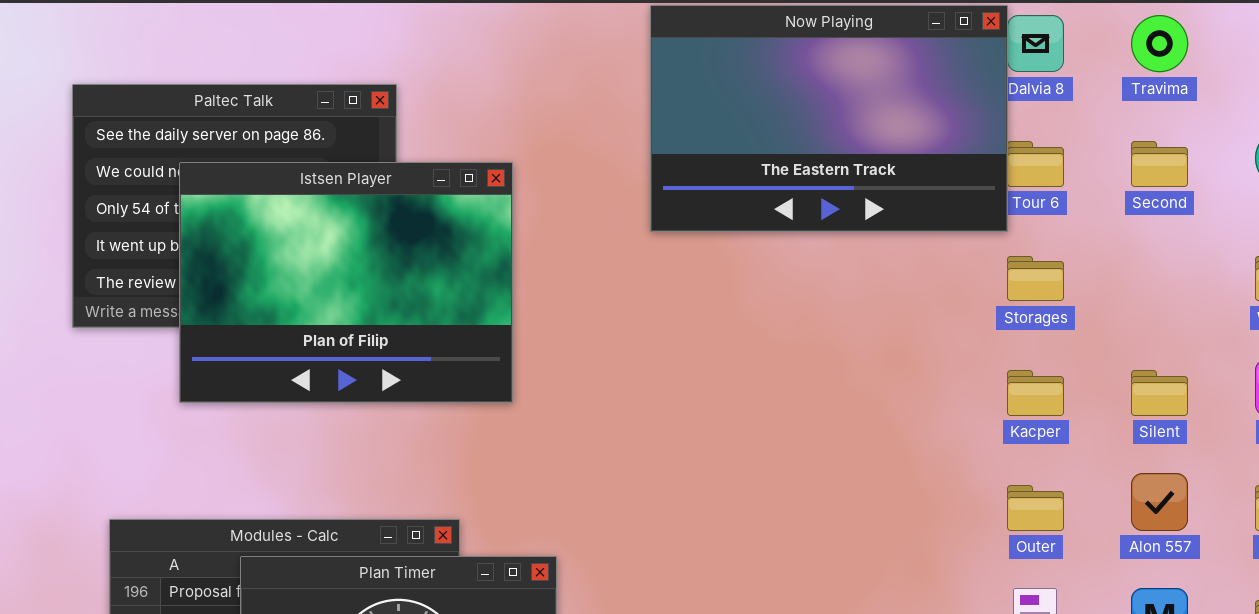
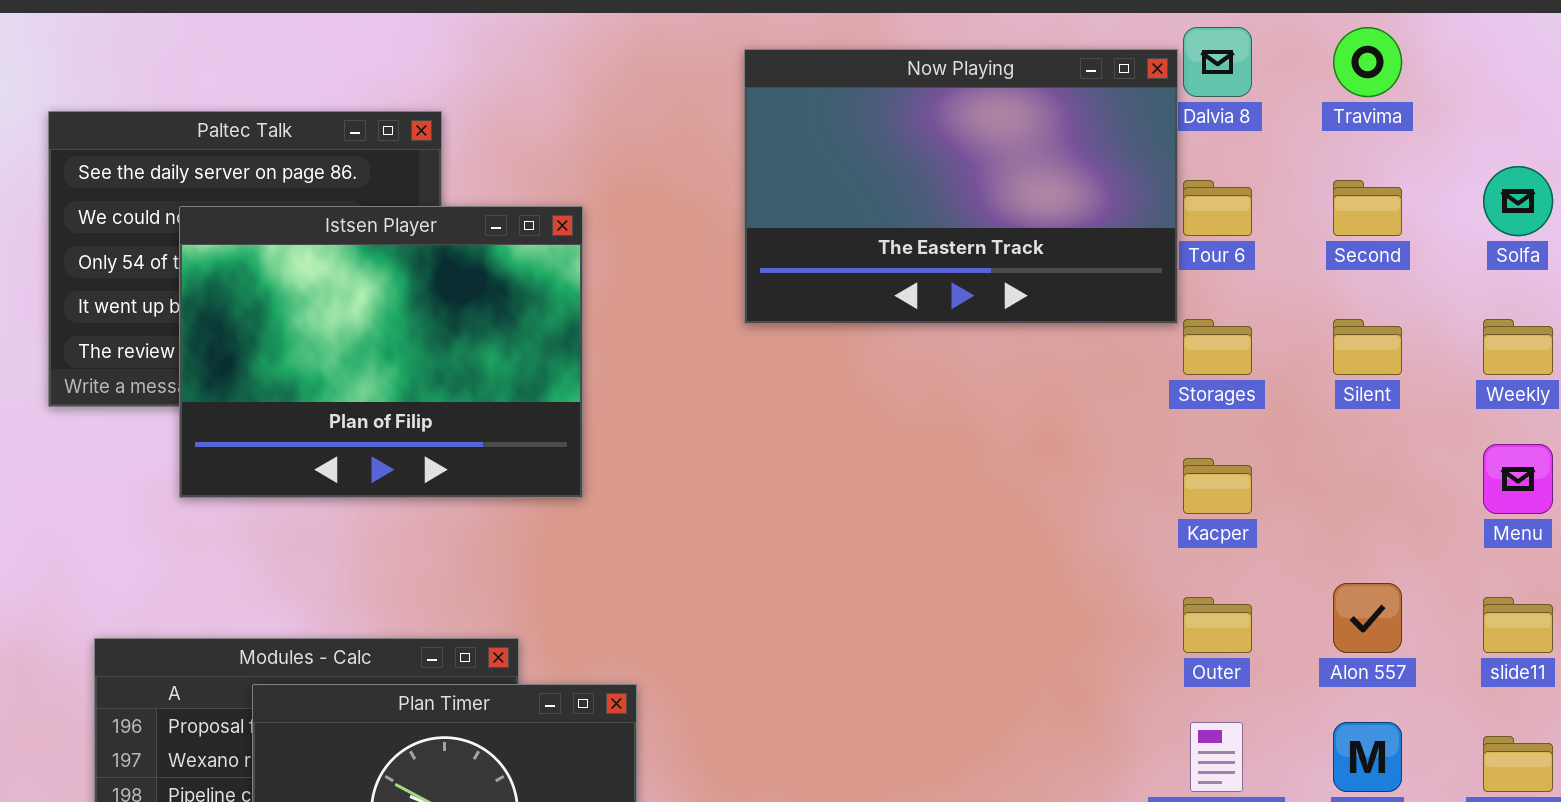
Now Playing: [650,5,1008,232] -> [744,49,1178,324], moved
Silent: [1131,370,1188,416] -> [1333,319,1402,375], moved

